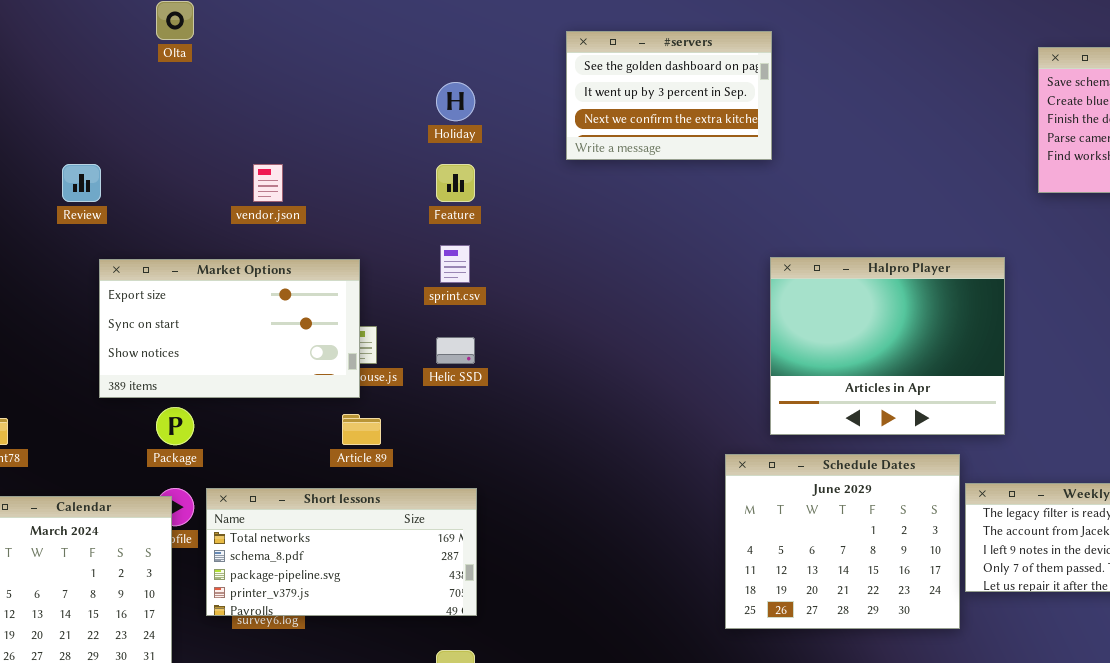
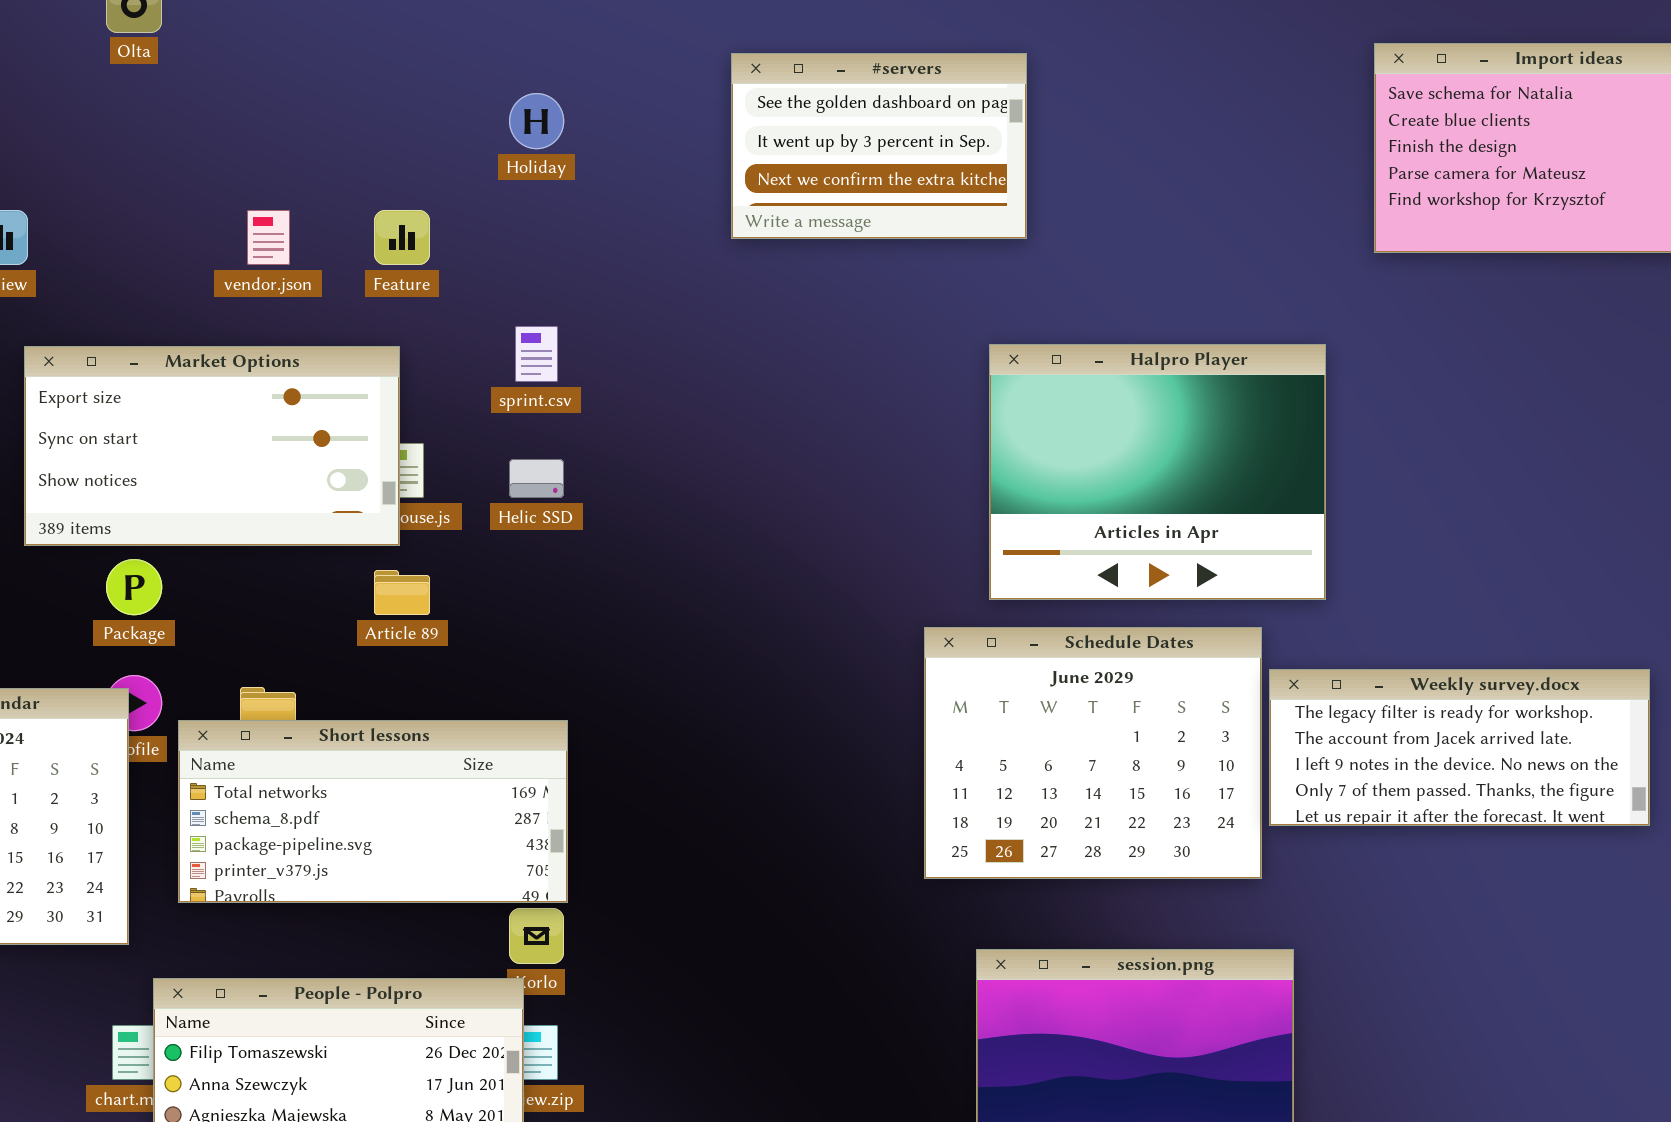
#servers: [566,31,772,160] -> [731,53,1027,239], moved
Feature: [436,164,475,202] -> [374,210,430,265], moved
Short lessons: [206,488,477,616] -> [178,720,568,903], moved

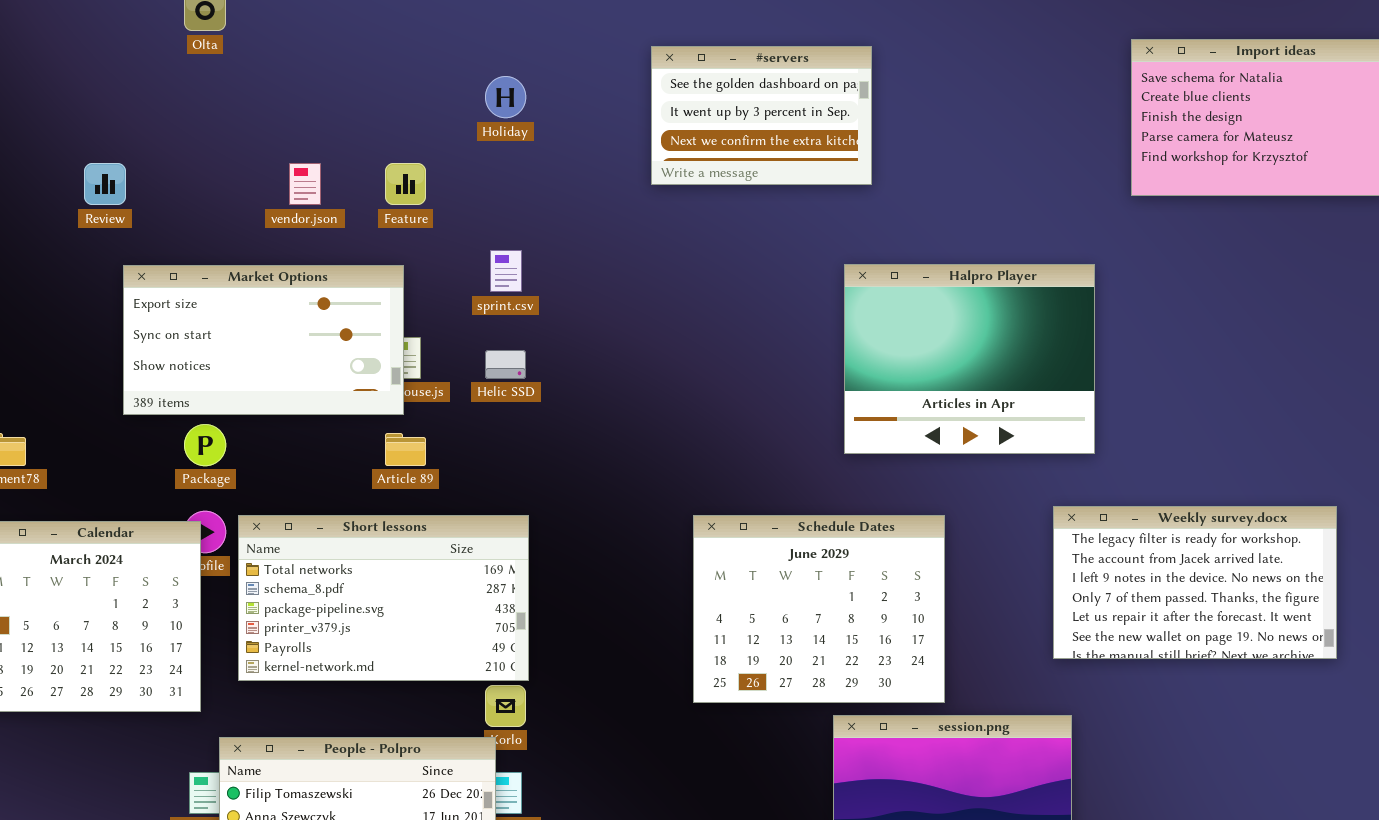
Schedule Dates: [924,627,1262,879] -> [693,515,945,703], moved
Weekly survey.docx: [1269,669,1650,826] -> [1053,506,1337,659], resized
Short lessons: [178,720,568,903] -> [238,515,529,681], resized

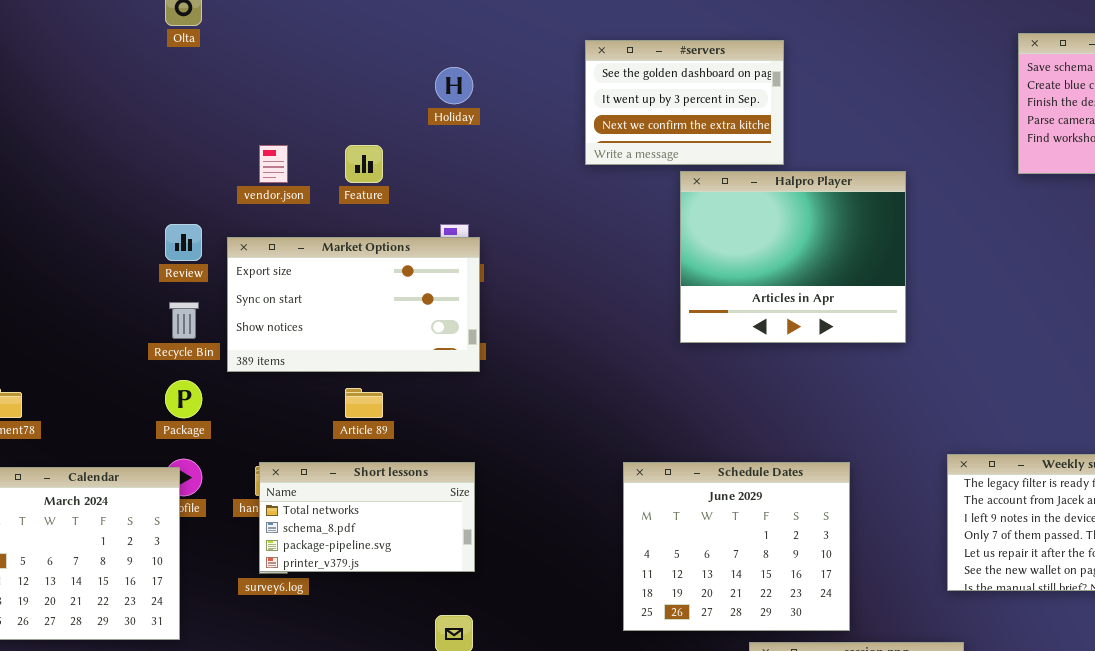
Review: [84,163,126,205] -> [165,224,202,261], moved
Halpro Player: [844,264,1095,454] -> [680,171,906,343], moved
Market Options: [123,265,404,415] -> [227,237,480,372], moved
Short lessons: [238,515,529,681] -> [259,462,475,572], resized

